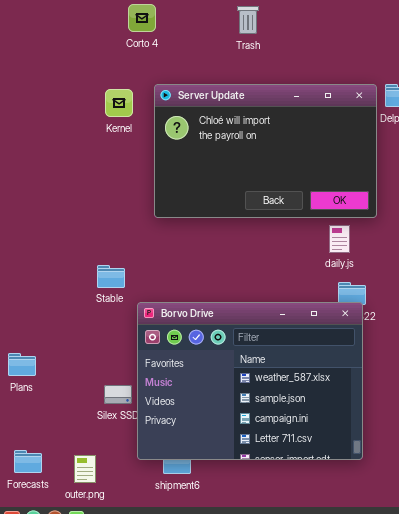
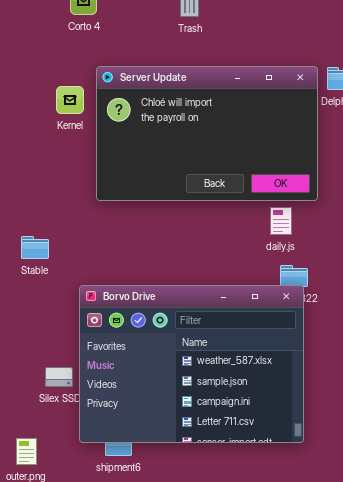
Kernel: [105,89,133,117] -> [56,86,84,114], moved
Stable: [97,265,125,288] -> [21,236,49,259], moved

